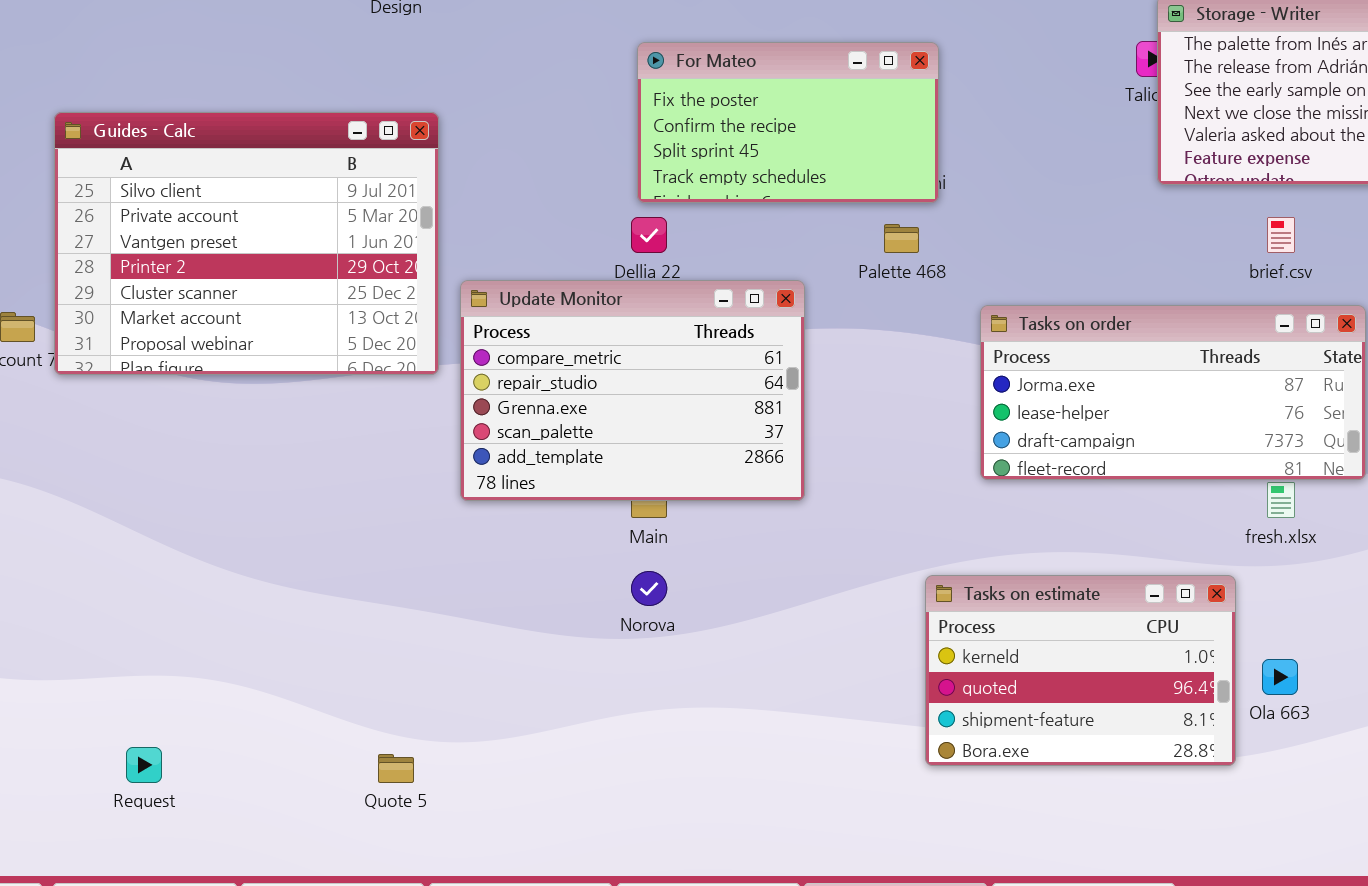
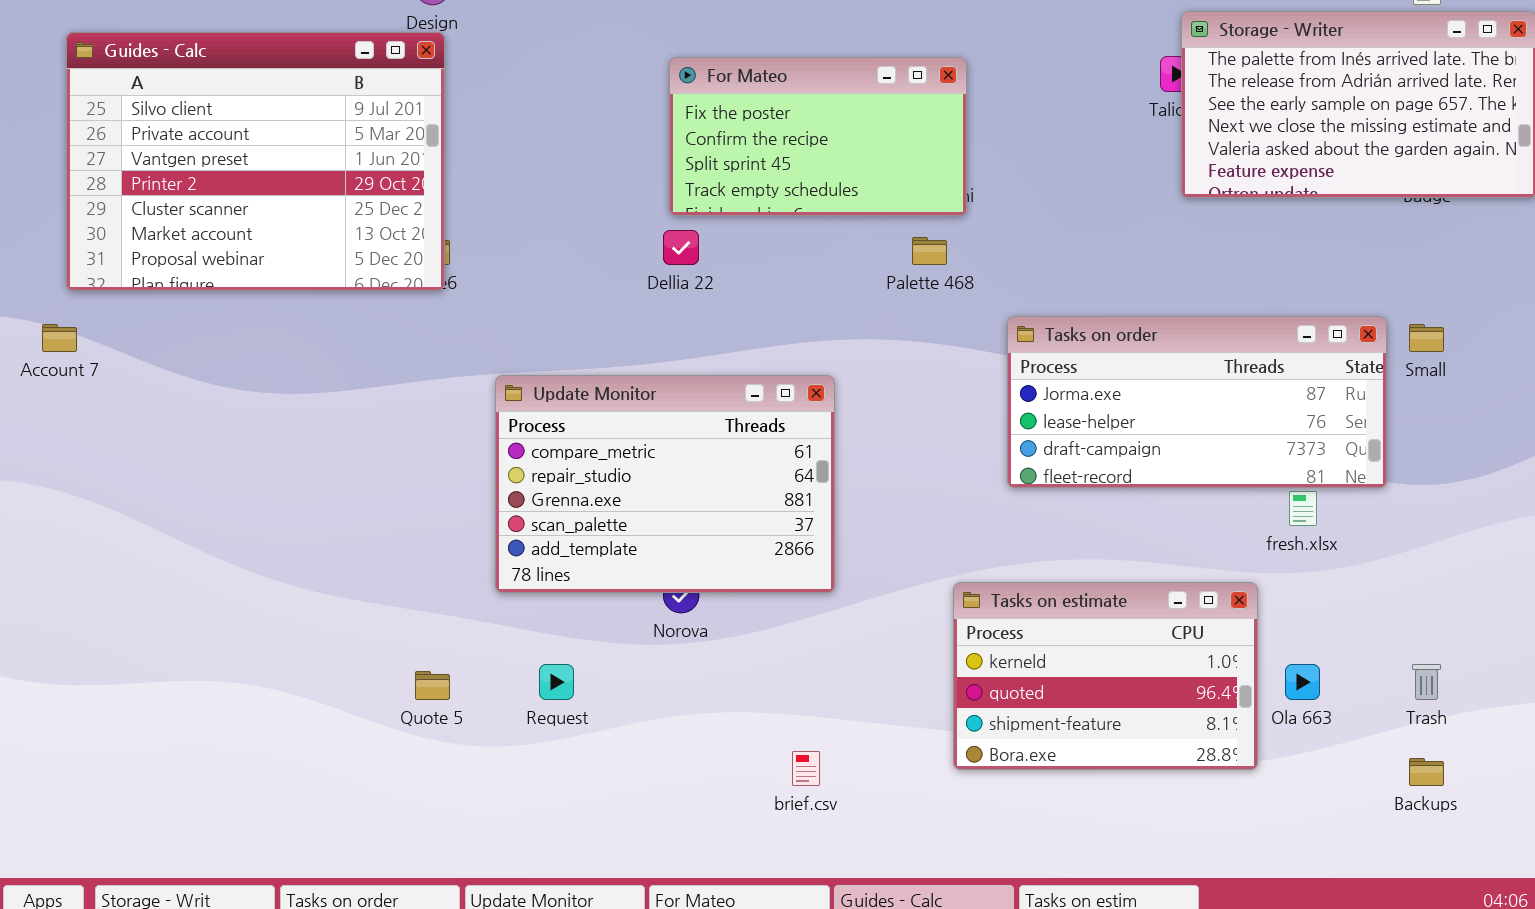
Guides - Calc: [54,112,439,375] -> [66,32,445,291], moved
brief.csv: [1267,217,1295,253] -> [792,751,820,786], moved
Update Monitor: [460,280,805,501] -> [495,375,835,593], moved
Request: [126,747,162,783] -> [539,664,574,700], moved
Quote 5: [378,754,414,783] -> [415,671,450,700], moved

